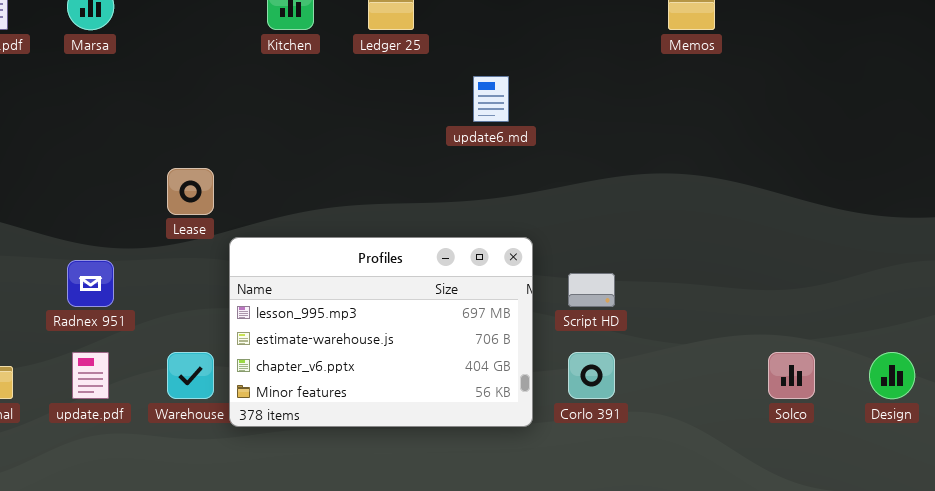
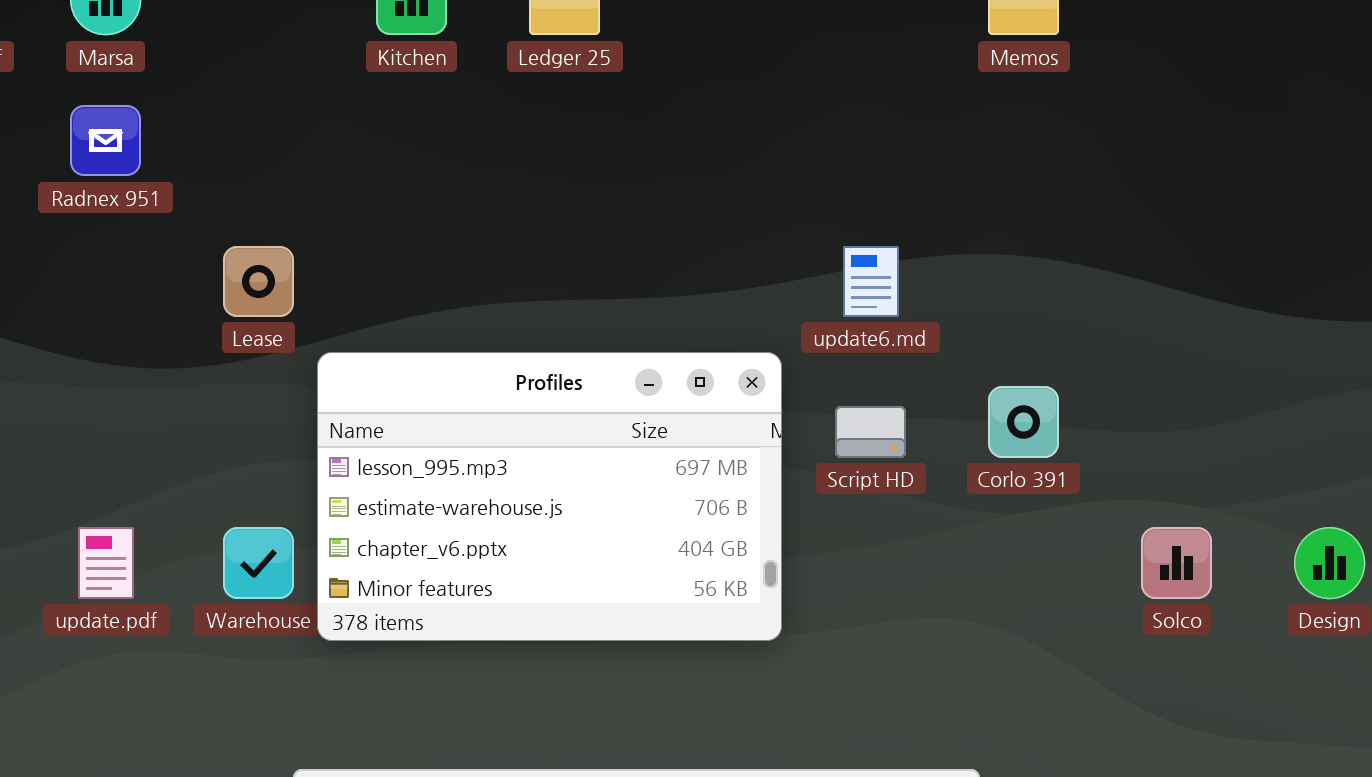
update6.md: [473,76,509,122] -> [843,246,899,317], moved
Radnex 951: [67,260,114,307] -> [70,105,141,176], moved
Corlo 391: [568,352,615,399] -> [988,386,1059,458], moved

